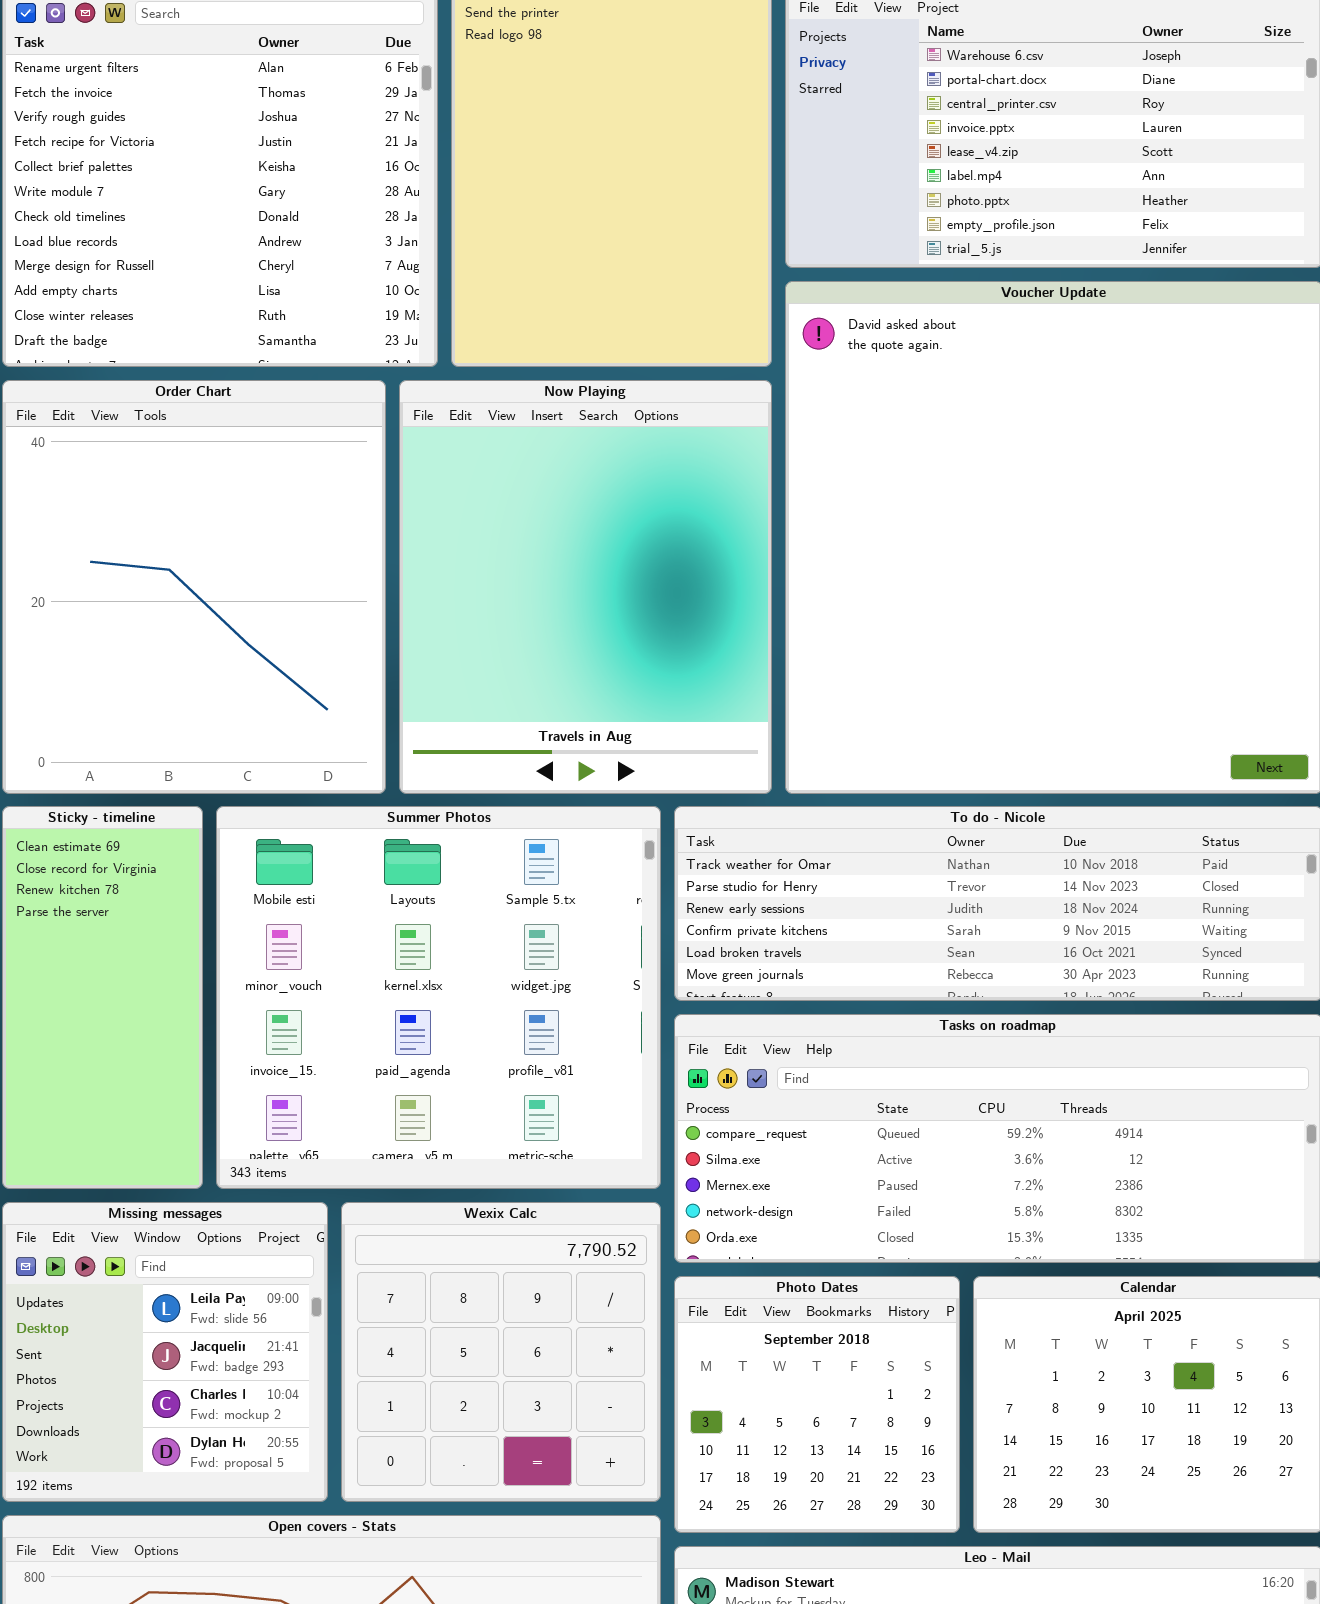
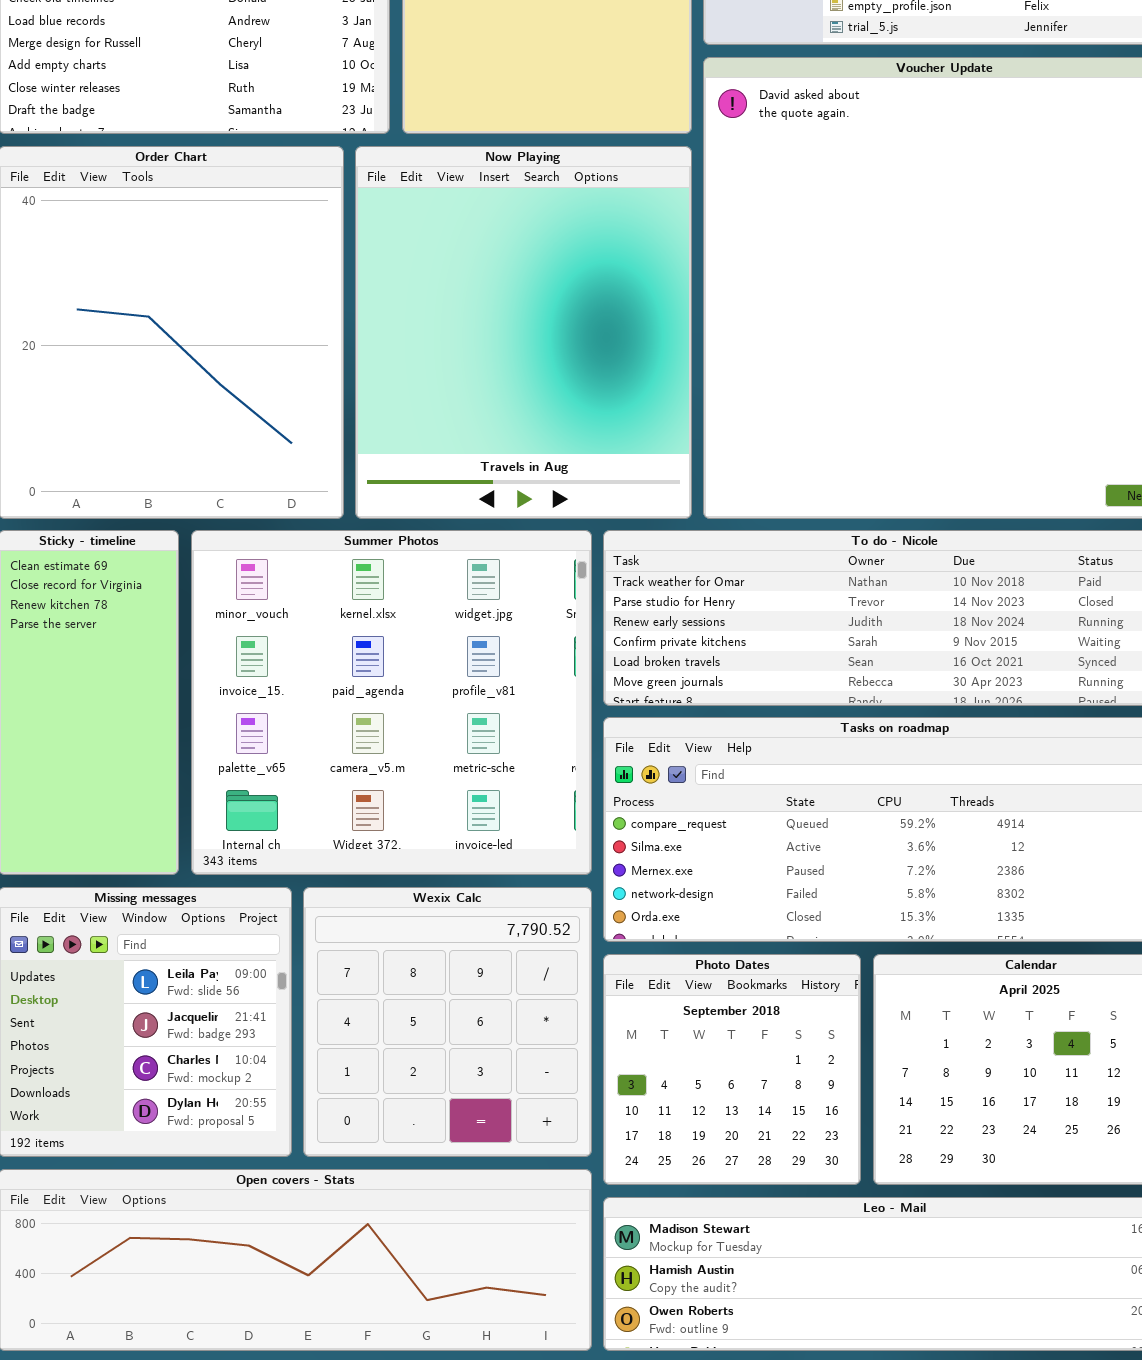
Summer Photos: [216,806,661,1189] -> [191,530,592,875], scrolled down 1 row

